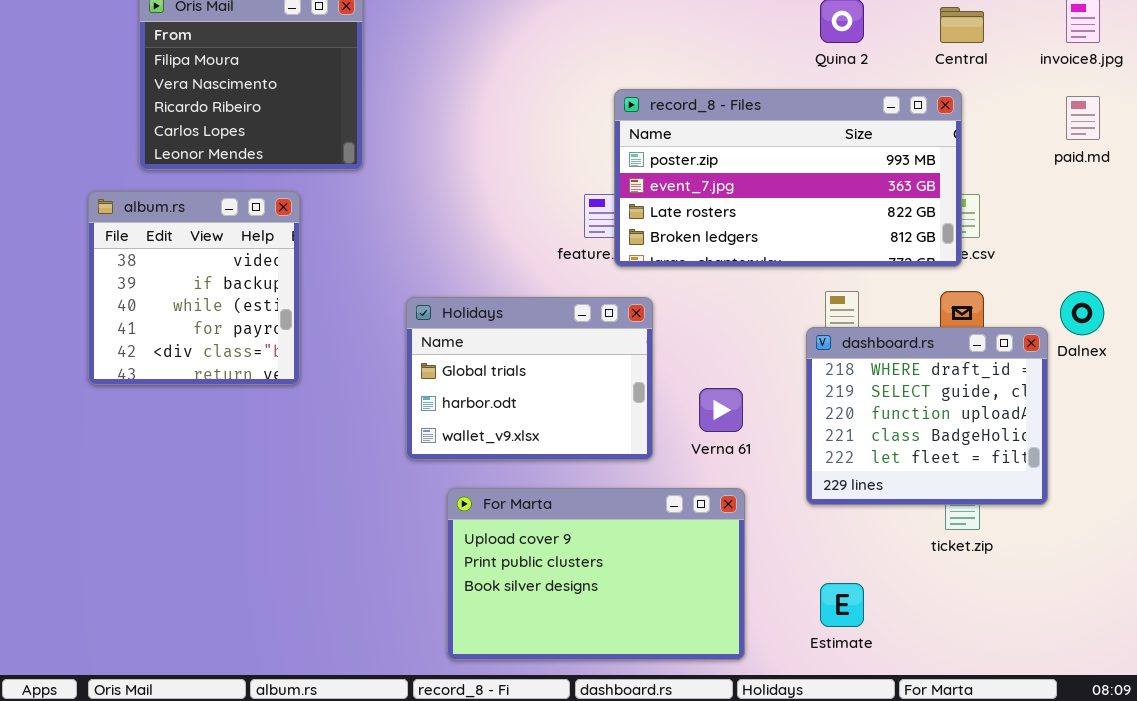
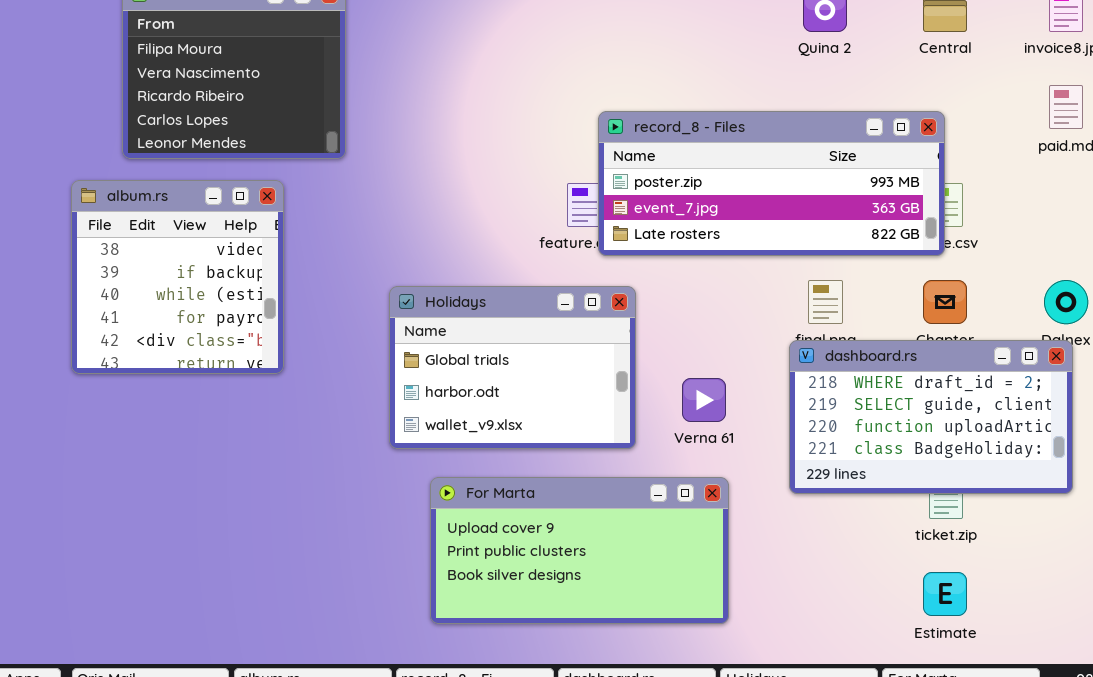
record_8 - Files: [614,89,962,267] -> [598,111,945,256], resized
dashboard.rs: [806,327,1048,505] -> [789,340,1073,494], resized
For Marta: [447,488,745,660] -> [430,477,729,624], resized
Estimate: [820,583,864,627] -> [923,572,967,616], moved

